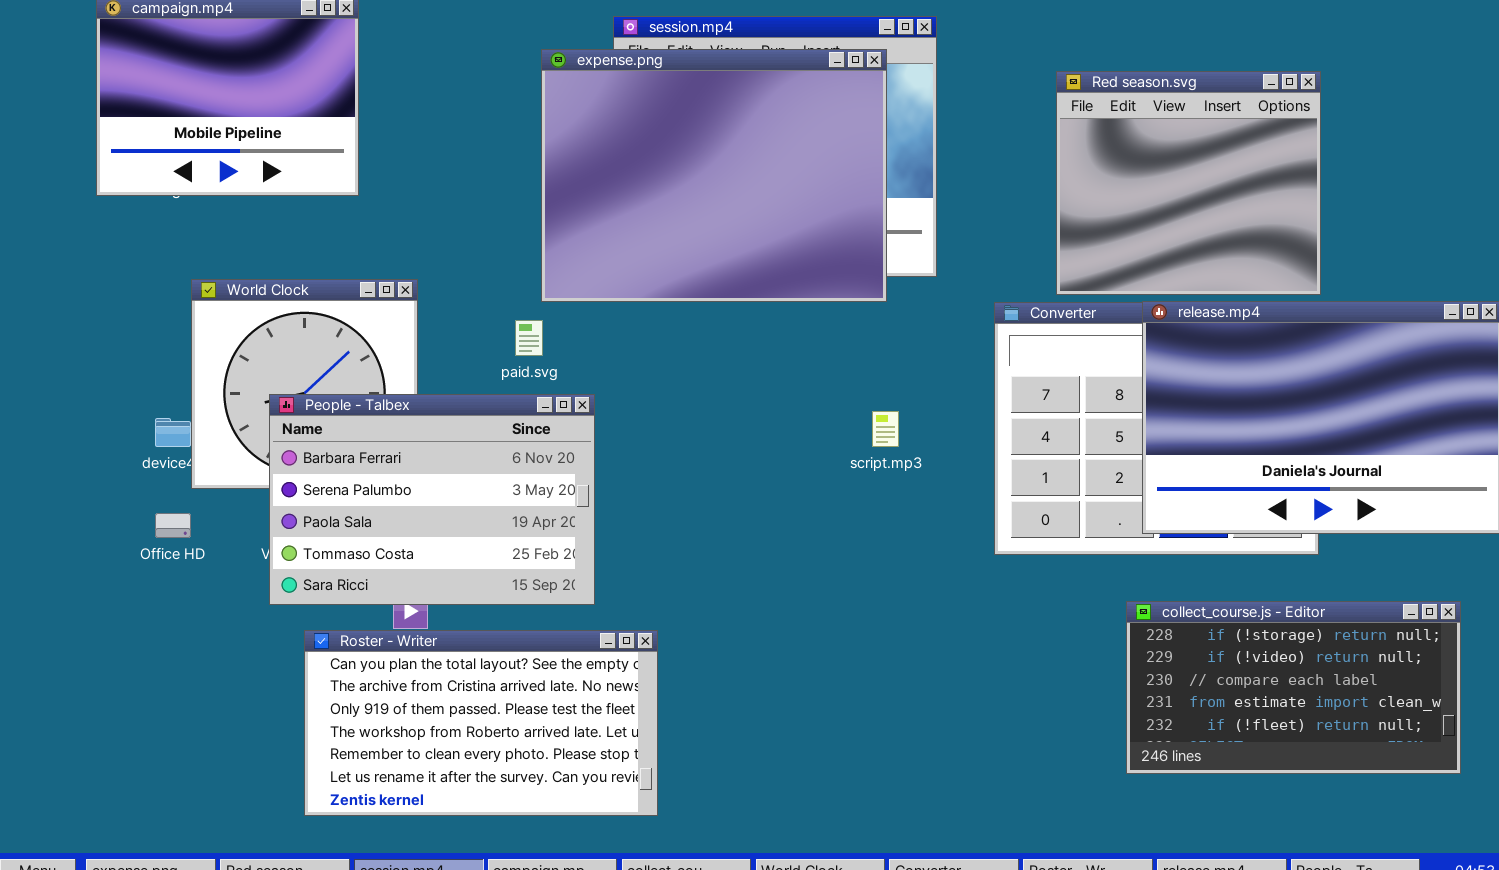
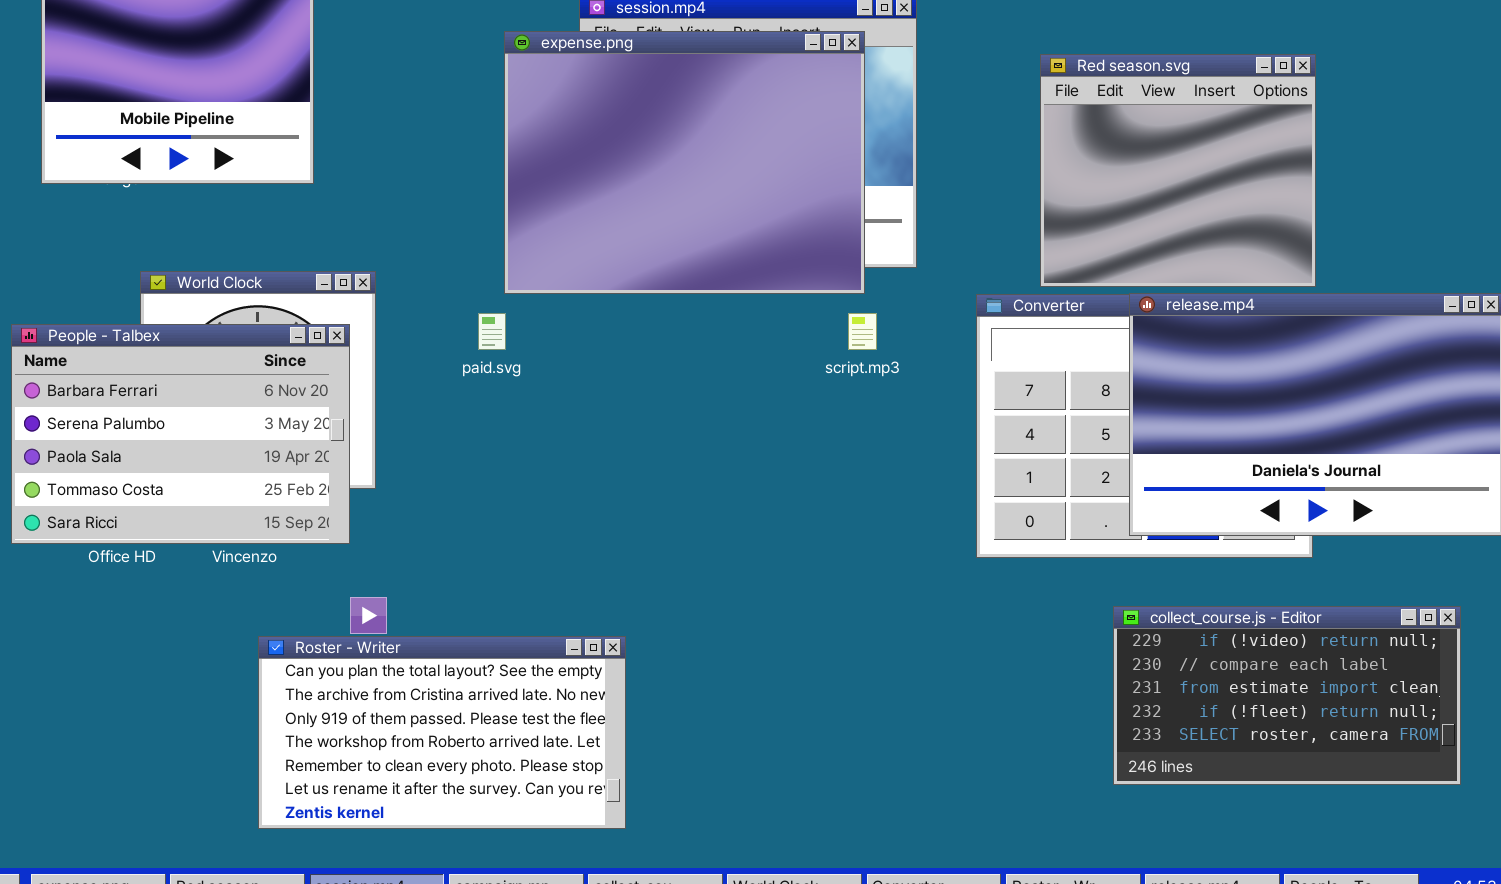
People - Talbex: [269,394,595,605] -> [11,324,350,544], moved
script.mp3: [872,411,899,447] -> [848,313,877,350], moved
collect_course.js - Editor: [1126,601,1461,774] -> [1113,606,1461,785], scrolled down 1 row

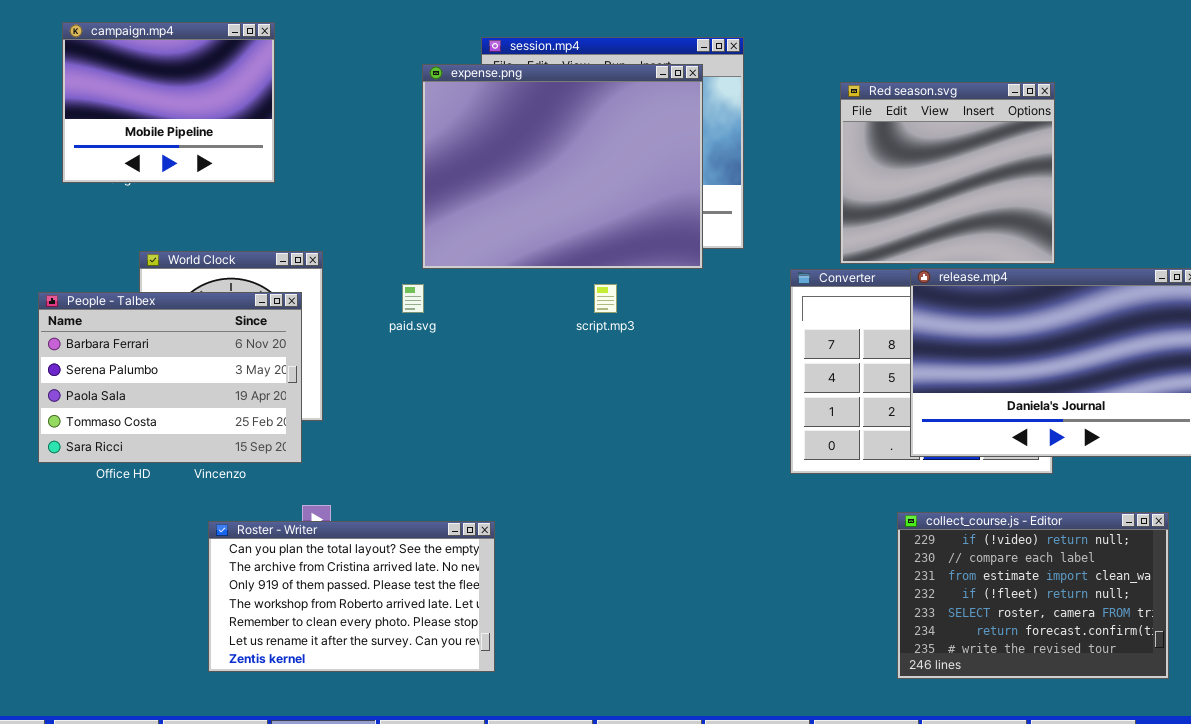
script.mp3: [848,313,877,350] -> [594,284,617,313], moved
collect_course.js - Editor: [1113,606,1461,785] -> [897,512,1169,679], resized
Roster - Writer: [258,636,626,829] -> [208,521,495,672], moved

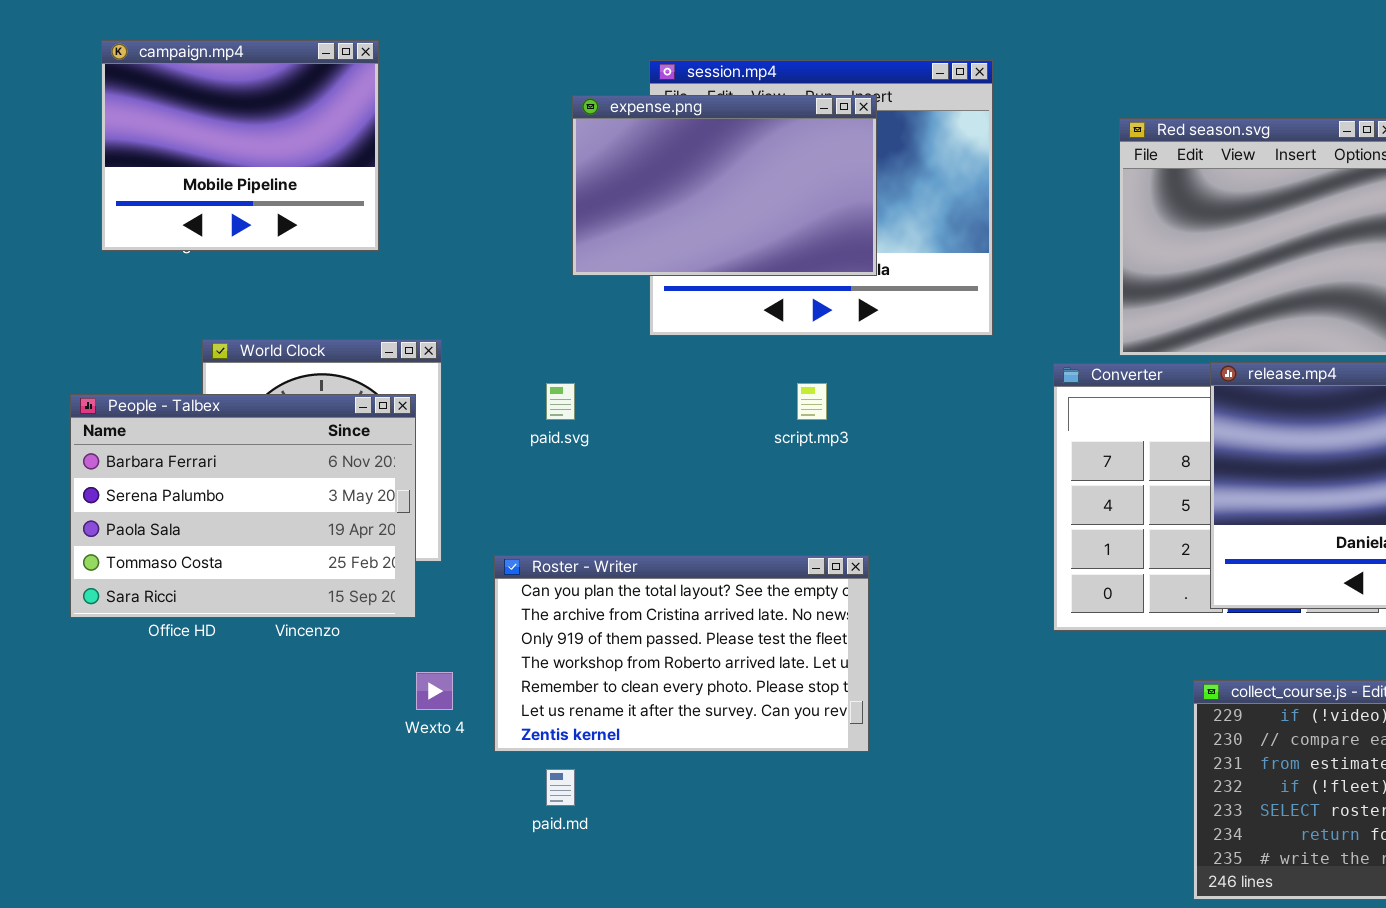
expense.png: [422,64,703,269] -> [572,95,877,276], resized
Roster - Writer: [208,521,495,672] -> [494,555,869,752], moved

